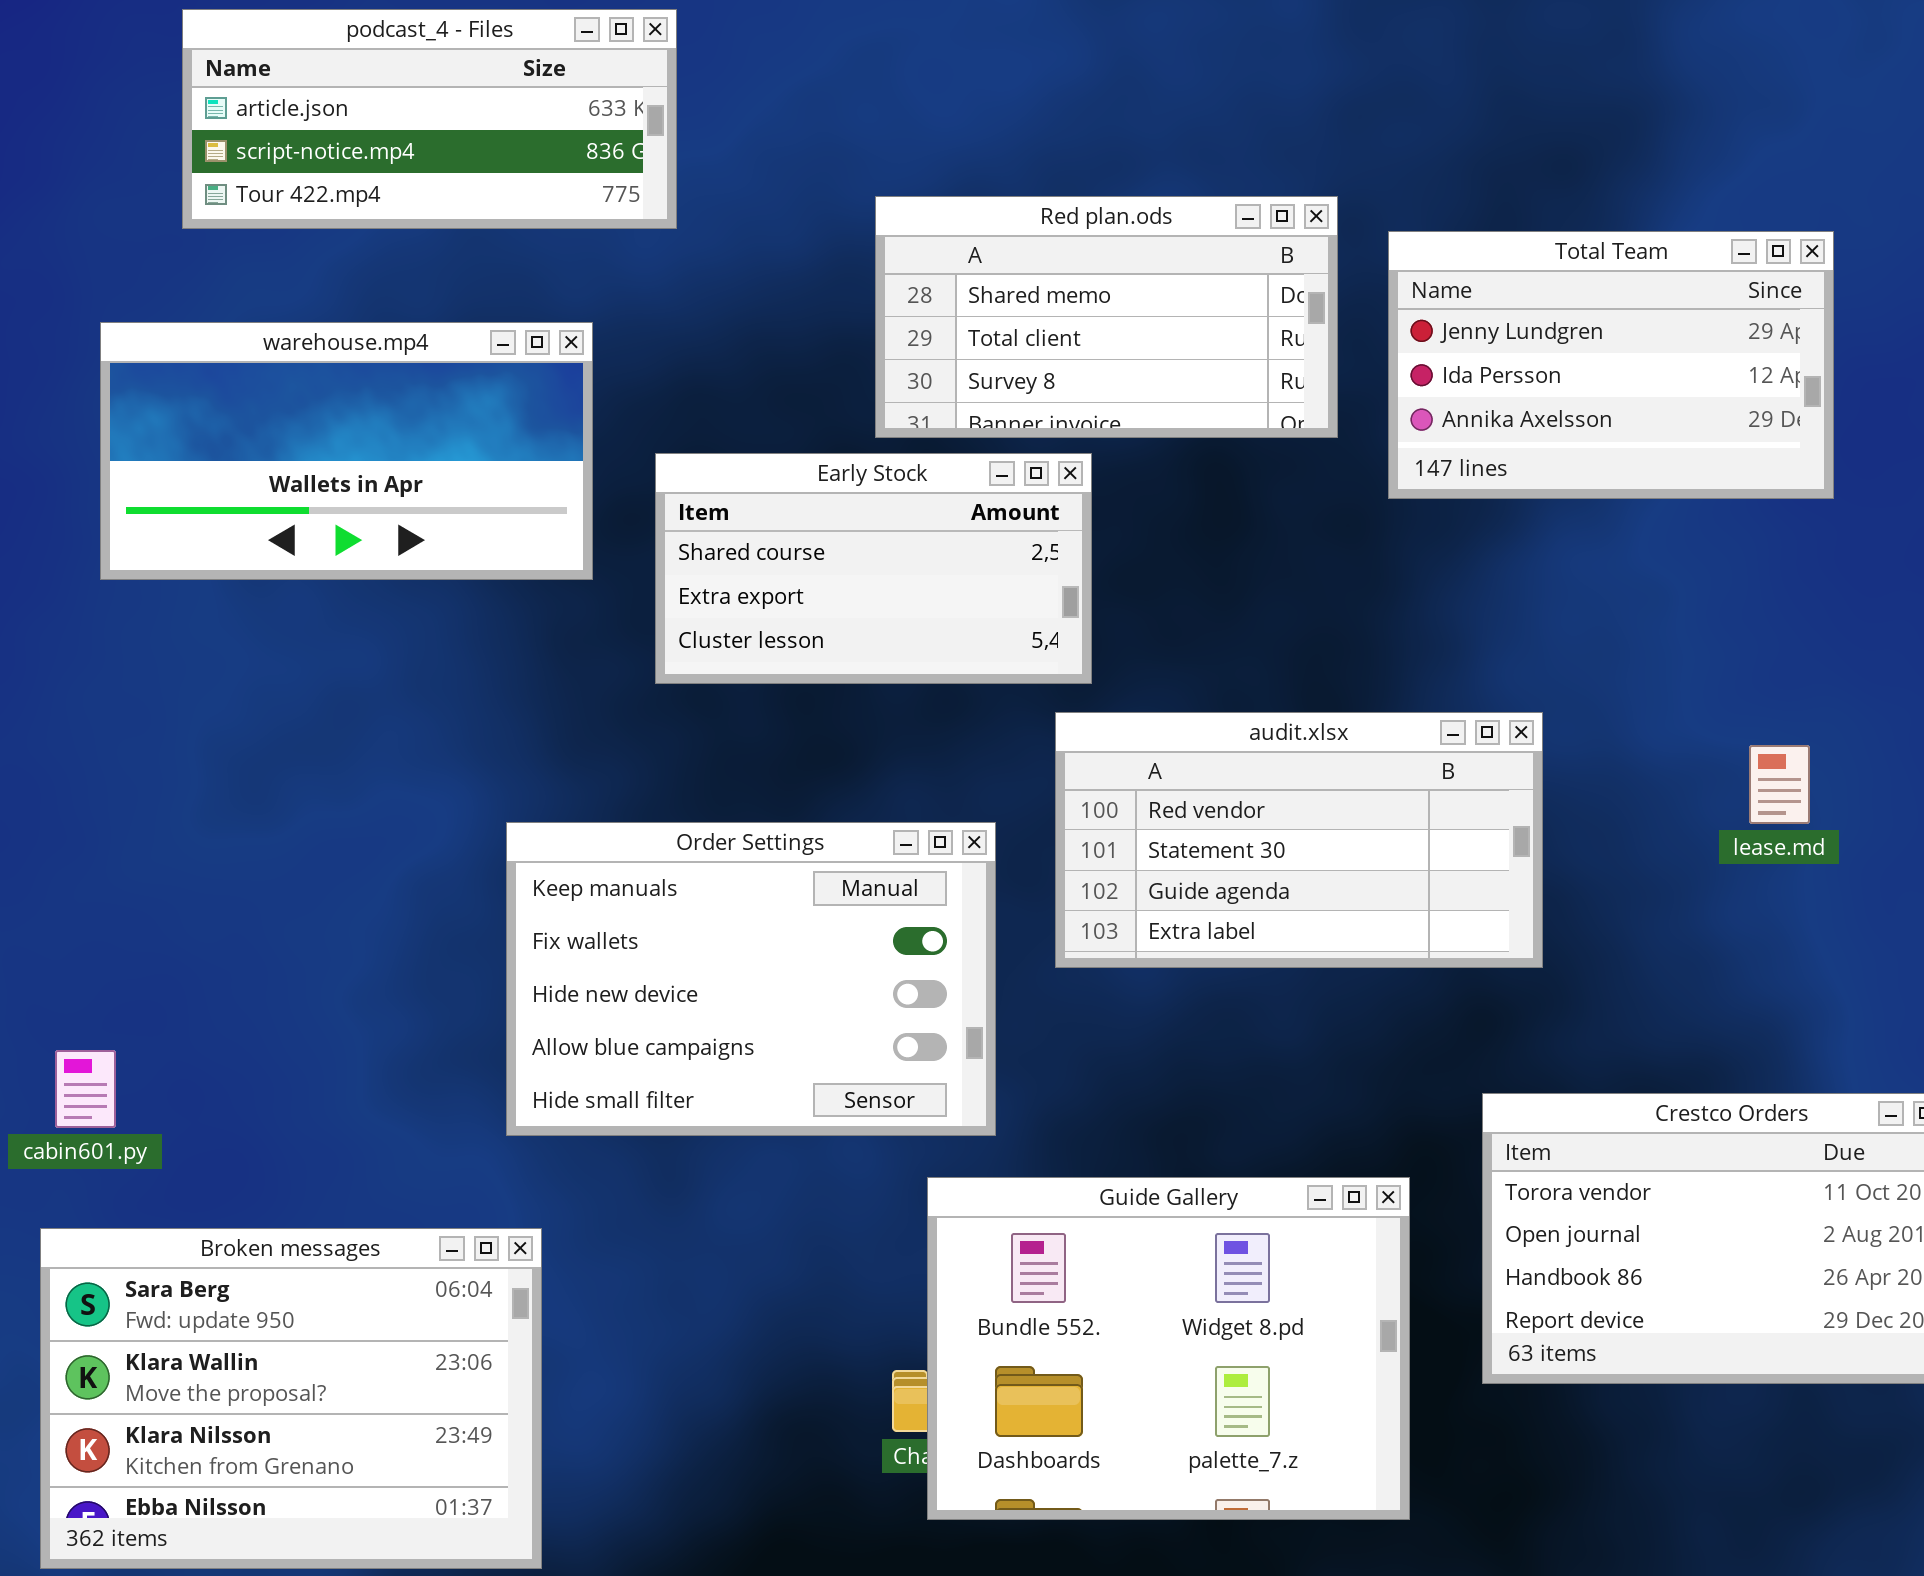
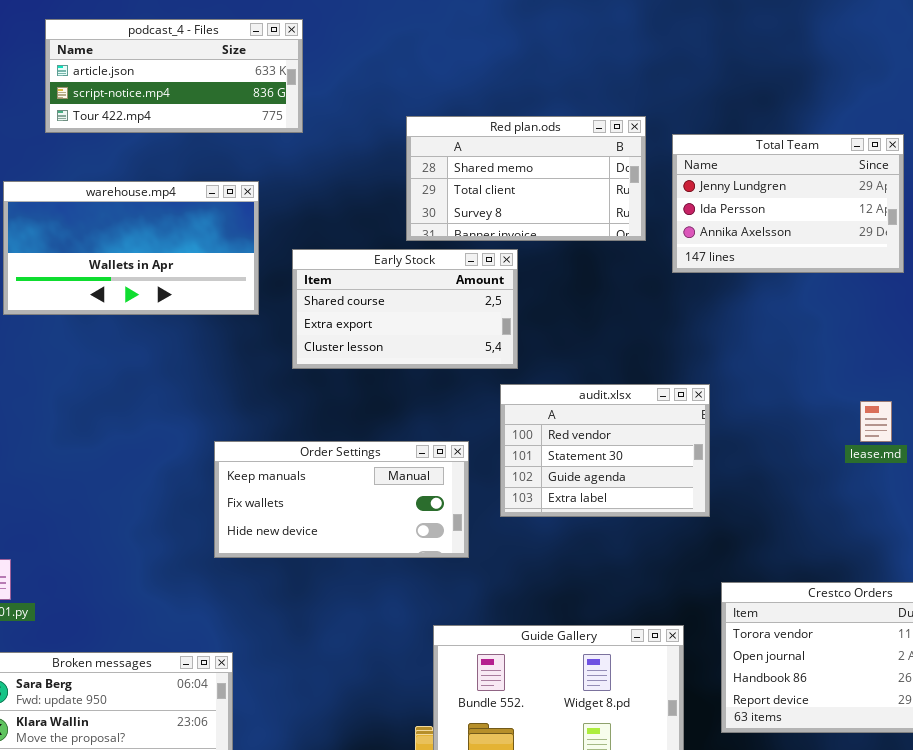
audit.xlsx: [1055,712,1543,968] -> [500,384,710,517], resized
Order Settings: [506,822,996,1136] -> [214,441,469,558], resized

